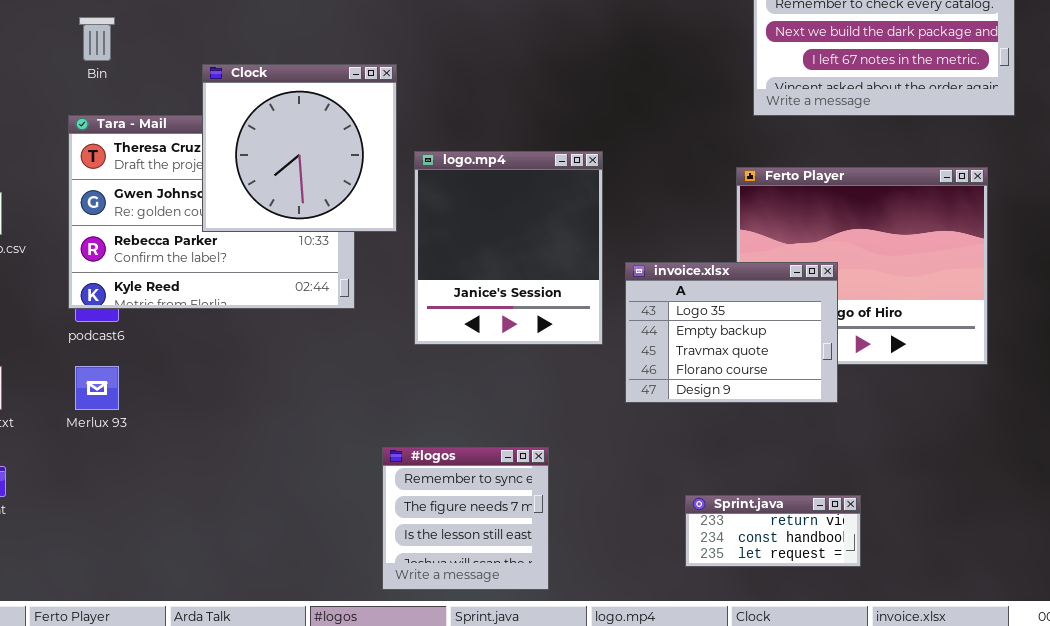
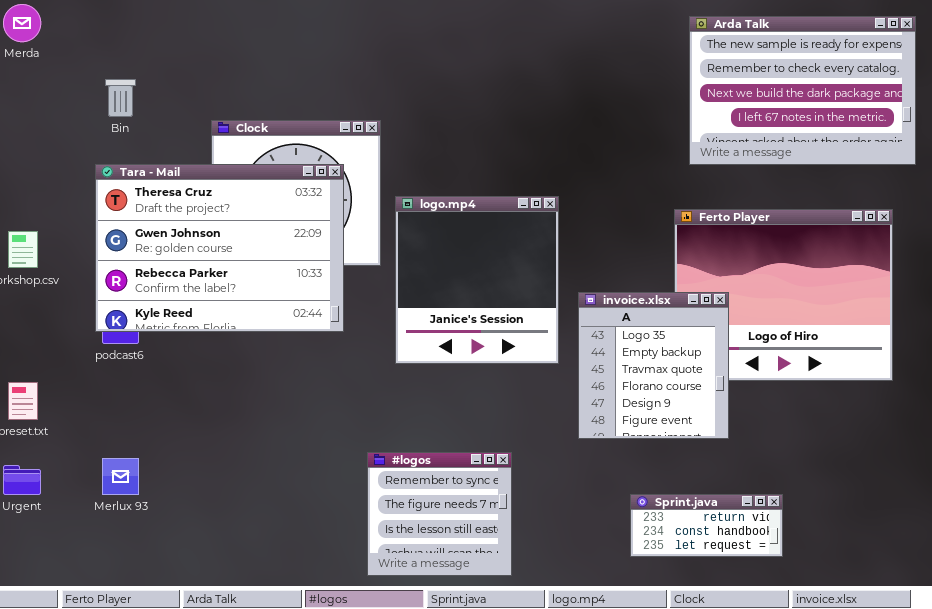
Tara - Mail: [68,115,355,309] -> [95,164,344,332], raised
invoice.xlsx: [625,262,838,403] -> [578,292,729,439], resized
Merlux 93: [75,366,119,410] -> [102,458,139,495], moved

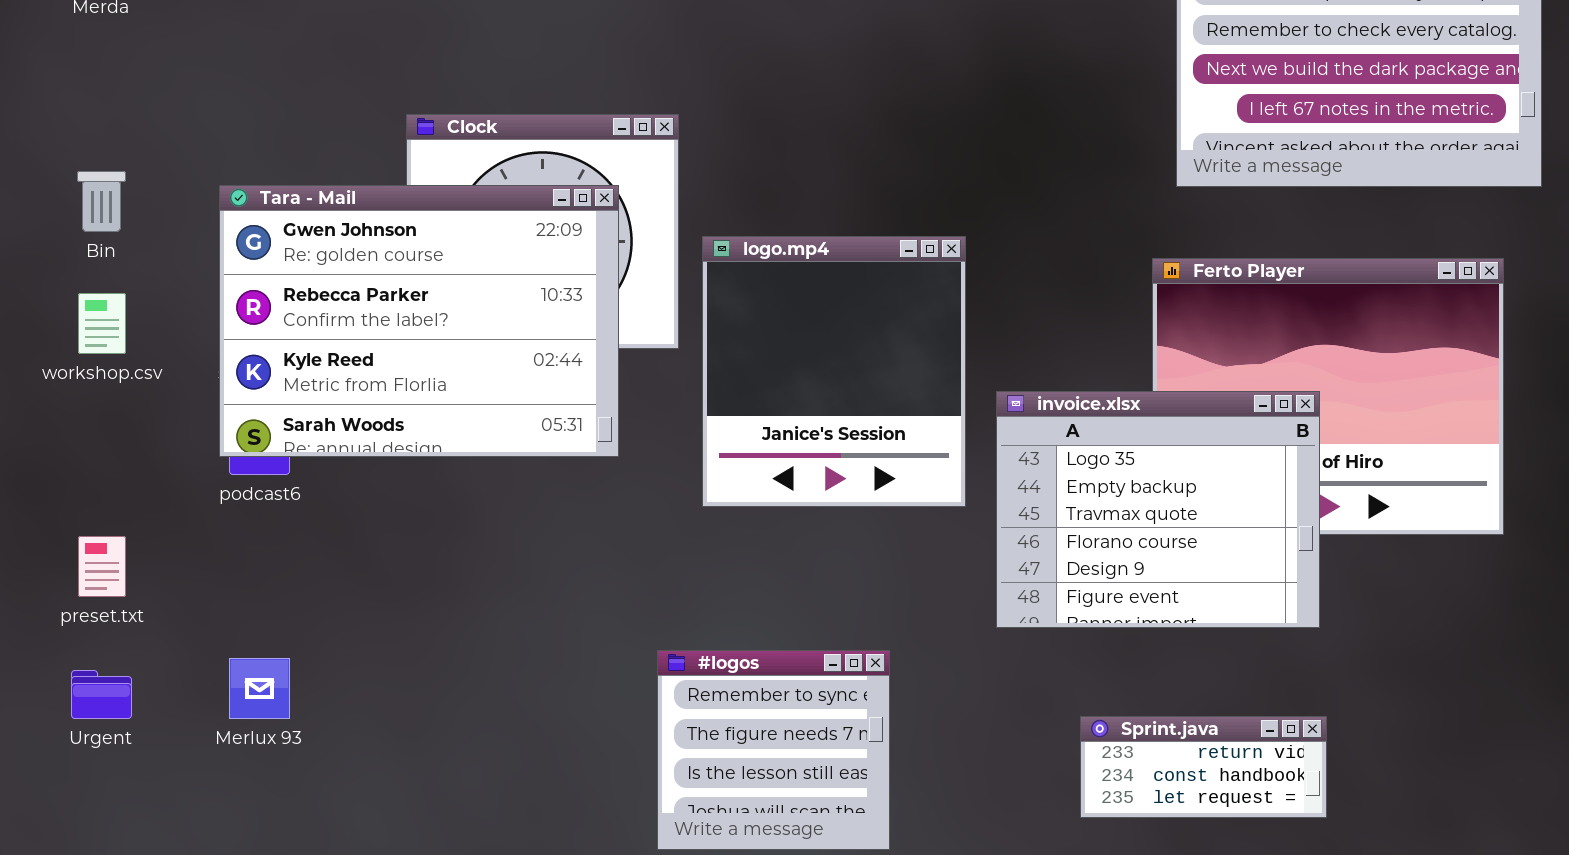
Bin: [105,79,136,117] -> [77,171,126,232], moved
Tara - Mail: [95,164,344,332] -> [219,185,619,457], scrolled down 1 row
invoice.xlsx: [578,292,729,439] -> [996,391,1320,628], resized

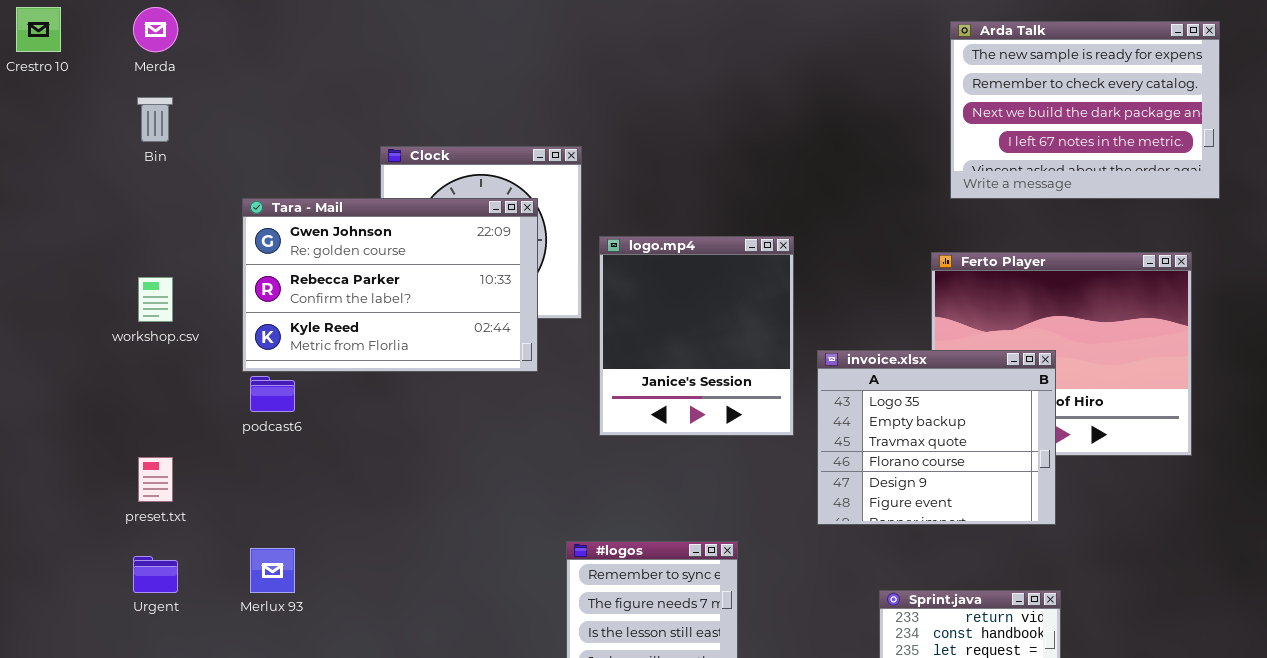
Bin: [77,171,126,232] -> [137,97,173,142], moved
Tara - Mail: [219,185,619,457] -> [242,198,538,372], resized

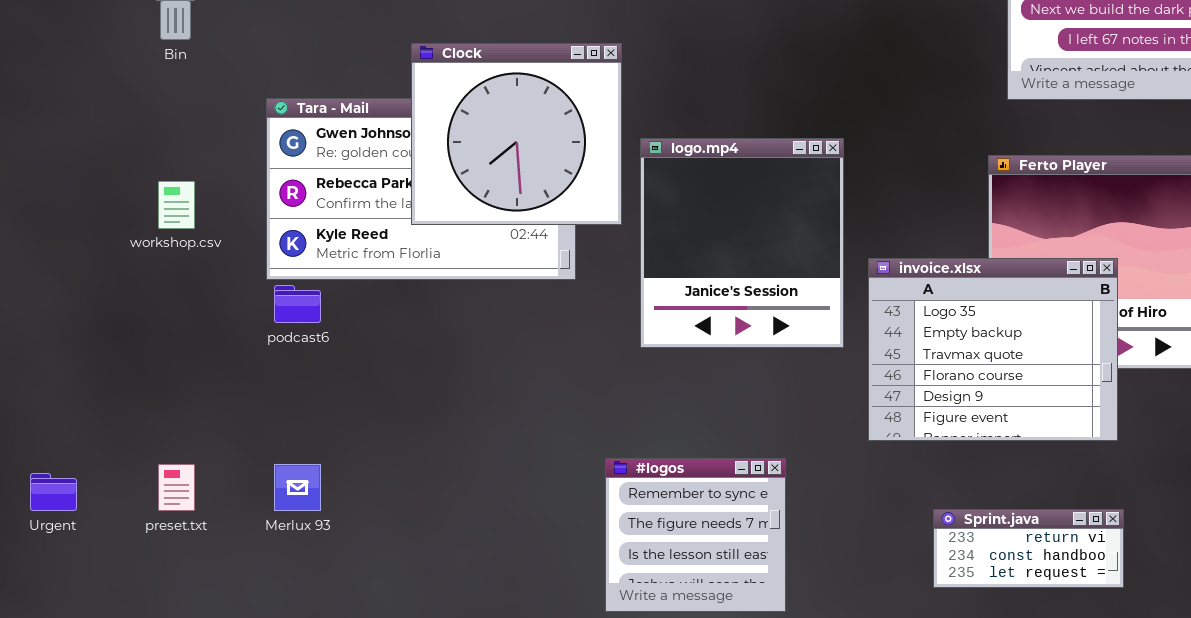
Clock: [380,146,582,319] -> [411,43,622,225], raised
preset.txt: [138,457,173,502] -> [158,464,195,511], moved
Urgent: [133,556,178,593] -> [30,473,77,511], moved

